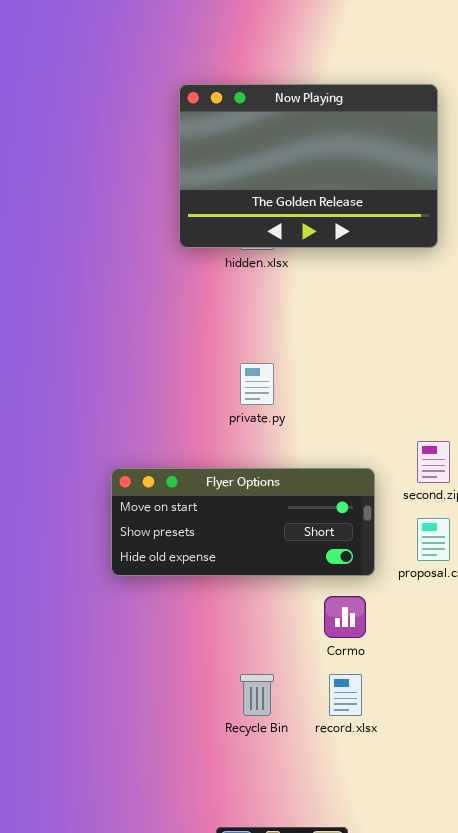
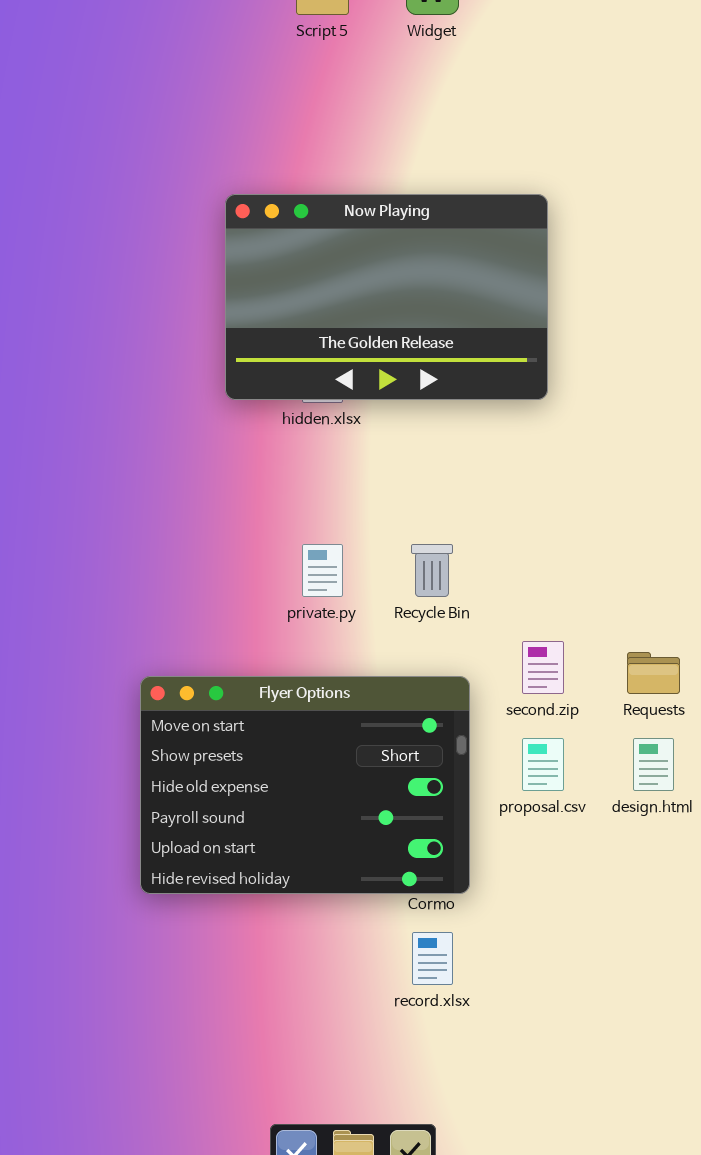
Flyer Options: [111,468,375,576] -> [140,676,470,894], resized
Recycle Bin: [240,674,274,716] -> [411,544,453,597], moved

